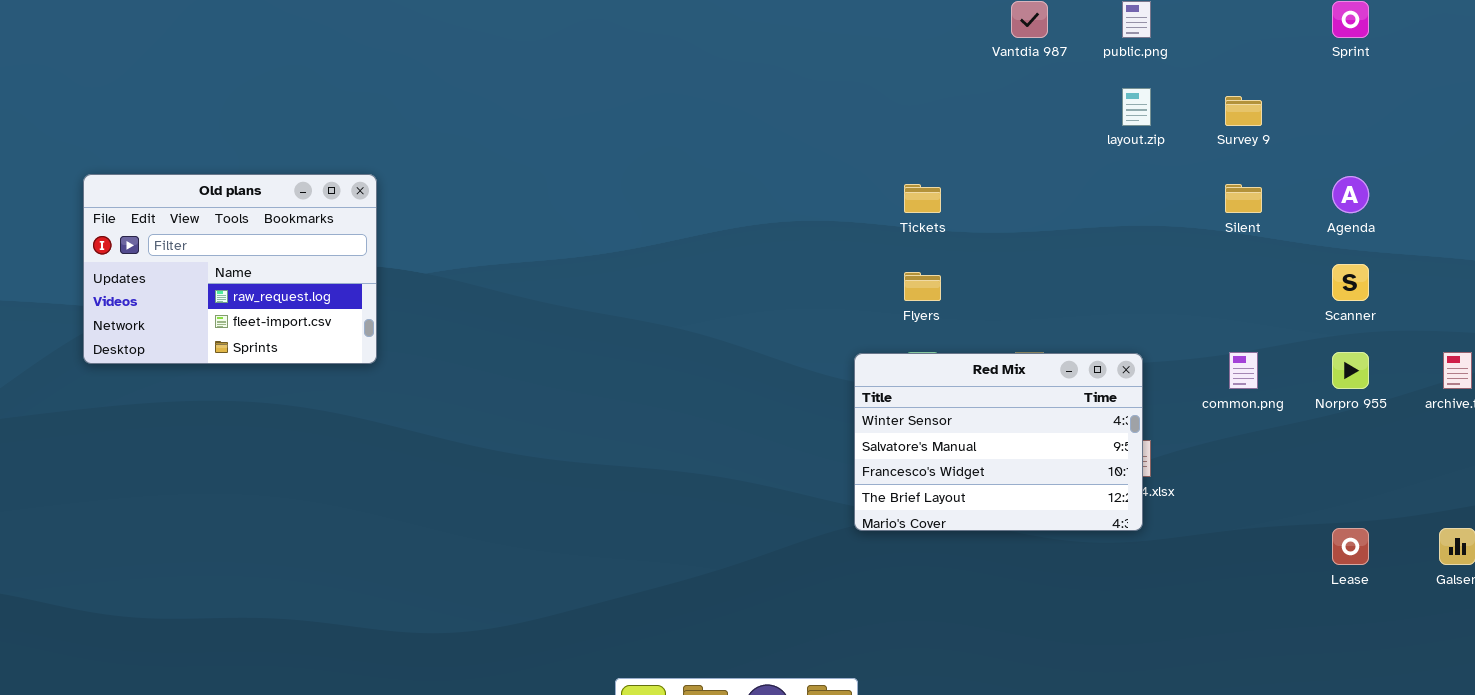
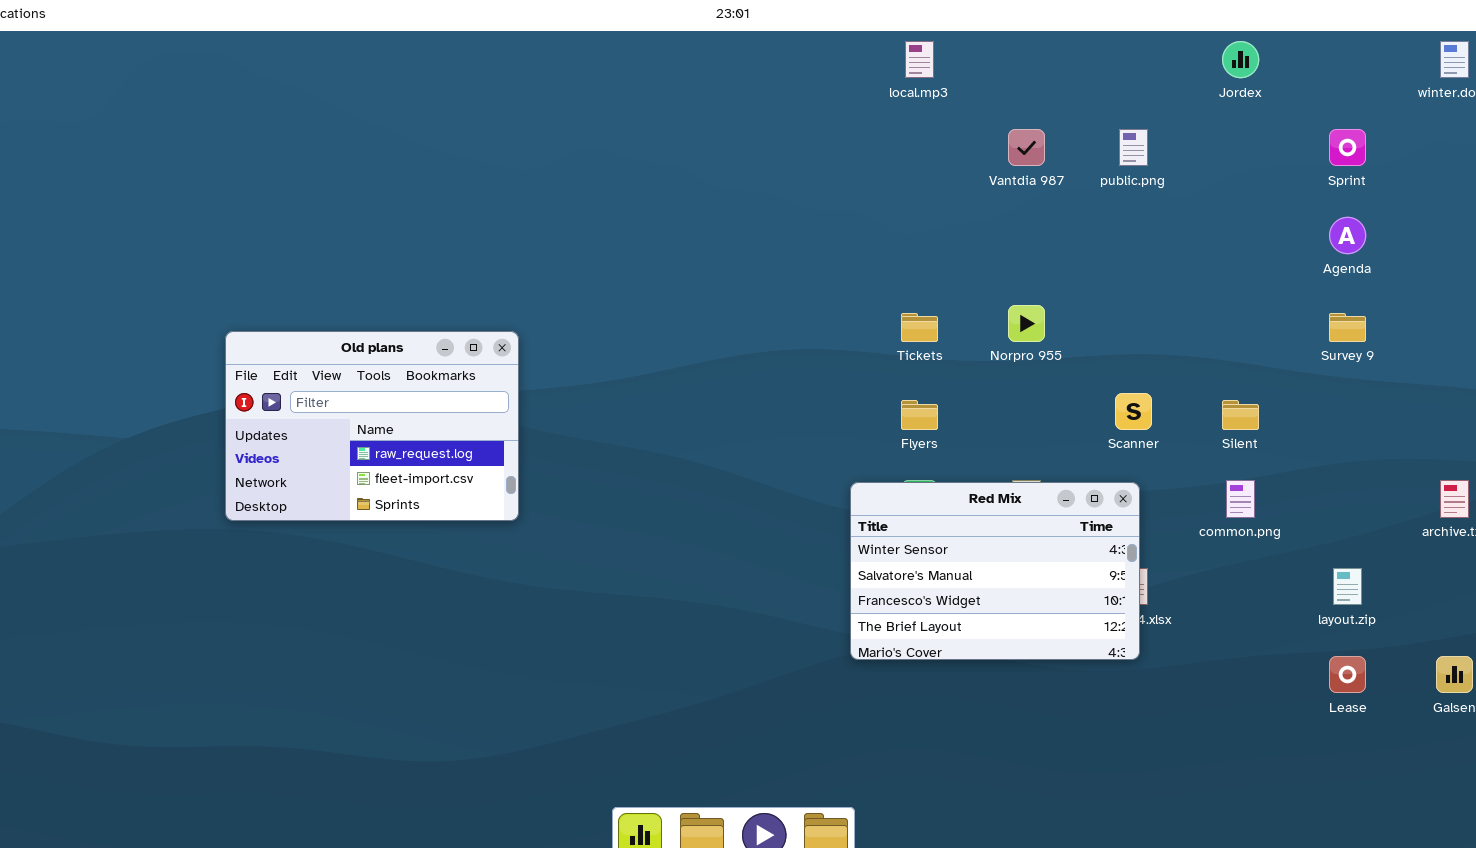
layout.zip: [1122,88,1151,126] -> [1333,568,1362,605], moved
Survey 9: [1225,96,1262,126] -> [1329,313,1366,342], moved
Old plans: [83,174,377,364] -> [225,331,519,521], moved
Agenda: [1332,176,1369,213] -> [1329,217,1366,254], moved
Silent: [1225,184,1262,213] -> [1222,400,1259,430], moved
Scanner: [1332,264,1369,301] -> [1115,393,1152,430], moved
Norpro 955: [1332,352,1369,389] -> [1008,305,1045,342], moved

